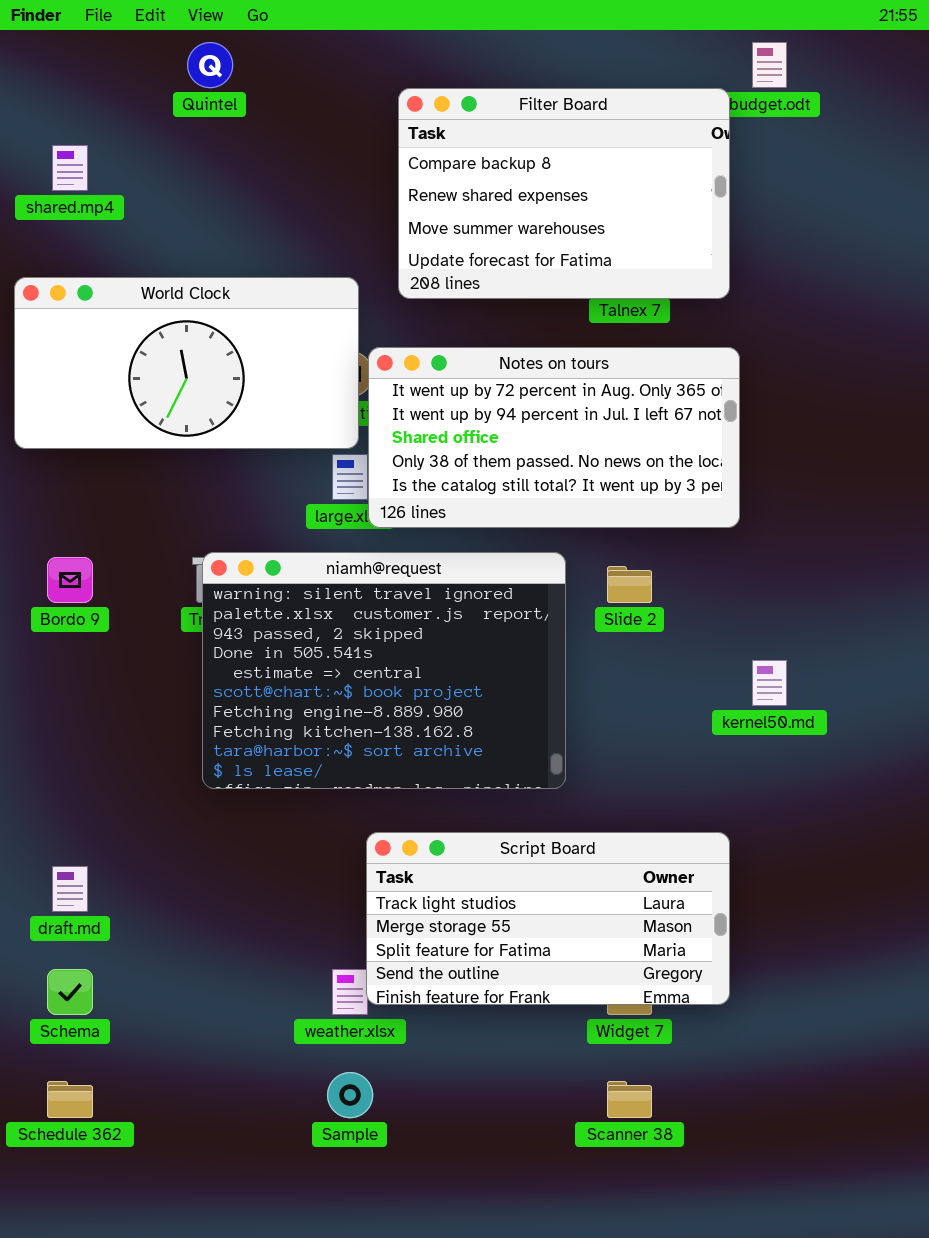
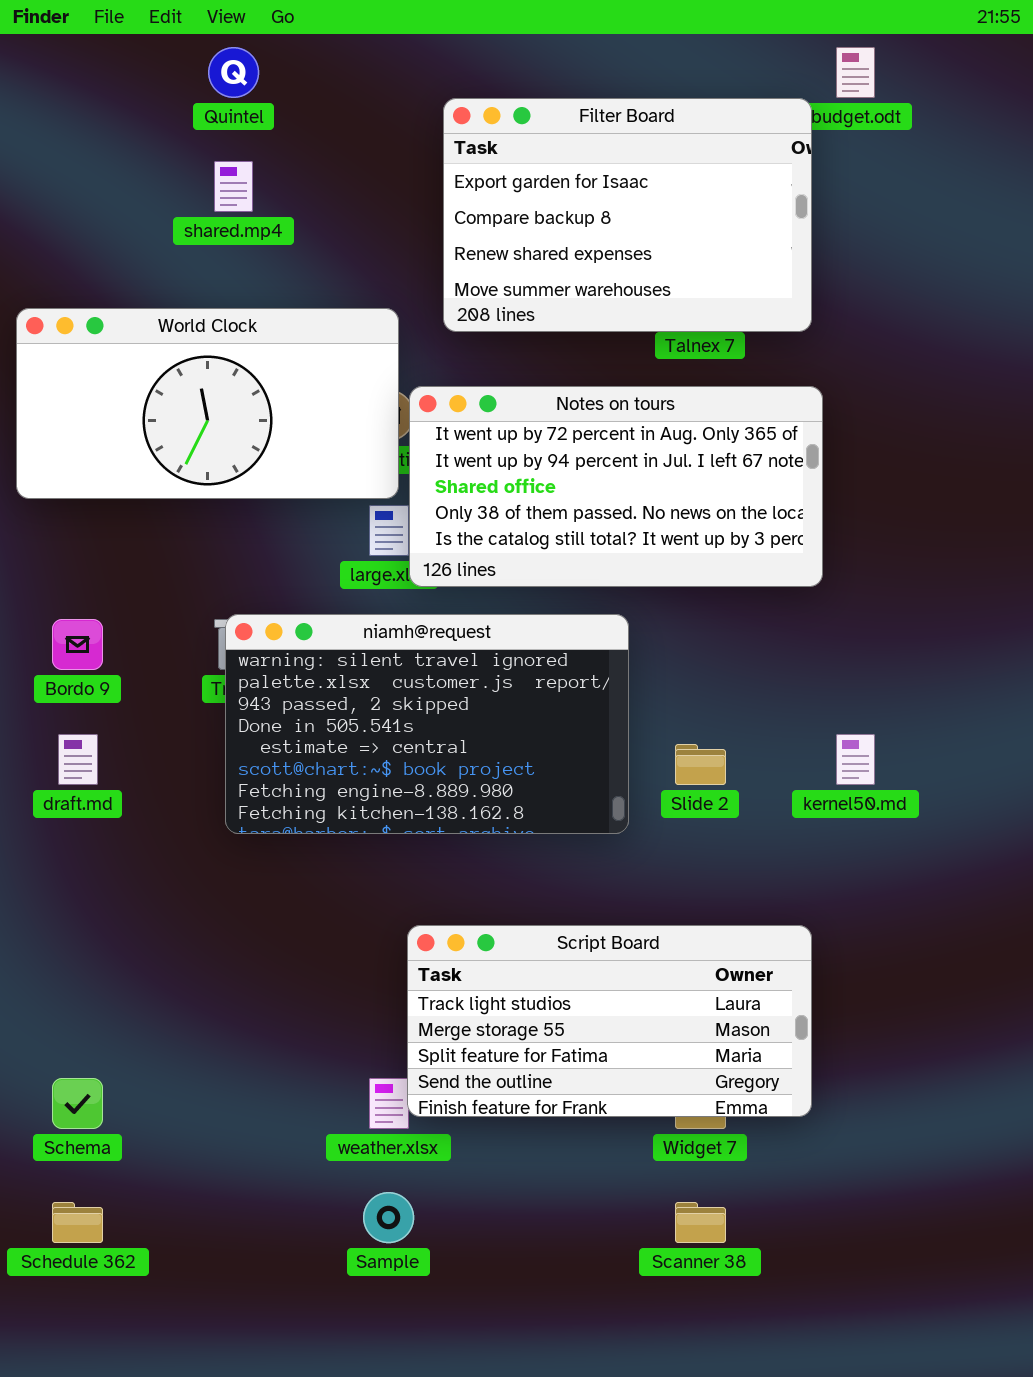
Filter Board: [398,88,730,299] -> [443,98,812,332], scrolled up 1 row
shared.mp4: [52,145,88,191] -> [214,161,253,212], moved
niamh@request: [202,552,566,789] -> [225,614,629,834], resized
Slide 2: [607,566,652,603] -> [675,744,726,785], moved
draft.md: [52,866,88,912] -> [58,734,98,785], moved

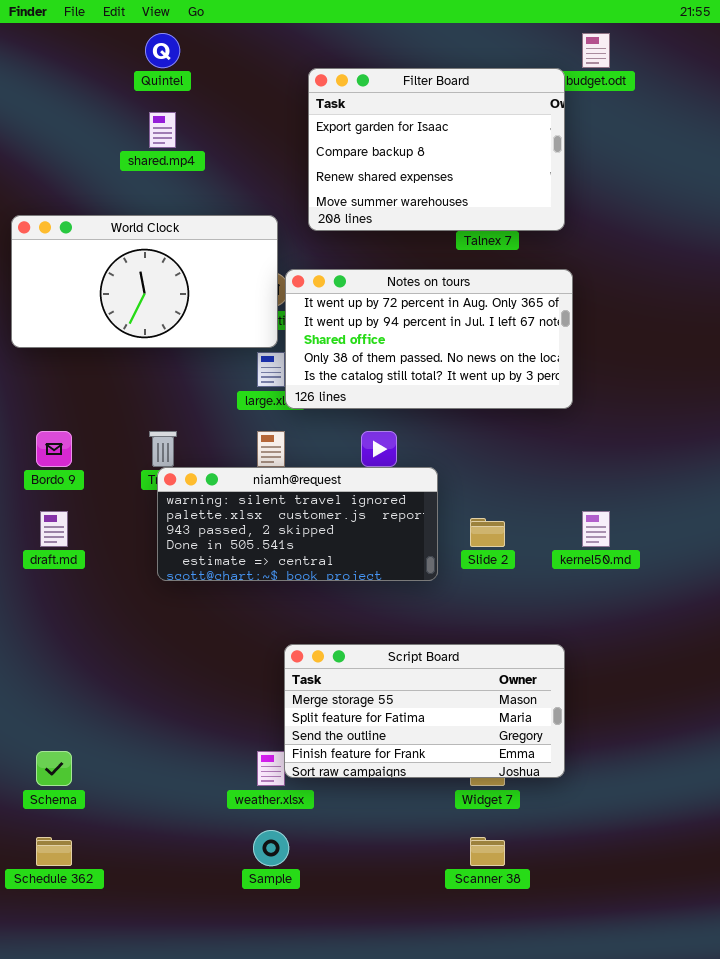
niamh@request: [225,614,629,834] -> [157,467,438,581], resized
Script Board: [407,925,812,1117] -> [284,644,565,778], scrolled down 1 row

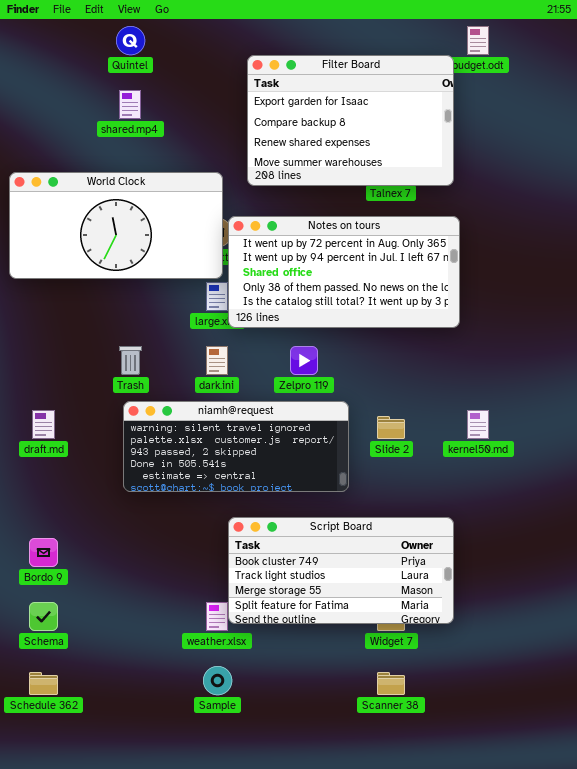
Bordo 9: [36,431,72,467] -> [29,538,58,567], moved
niamh@request: [157,467,438,581] -> [123,401,349,492], moved
Script Board: [284,644,565,778] -> [228,517,454,624], scrolled up 2 rows

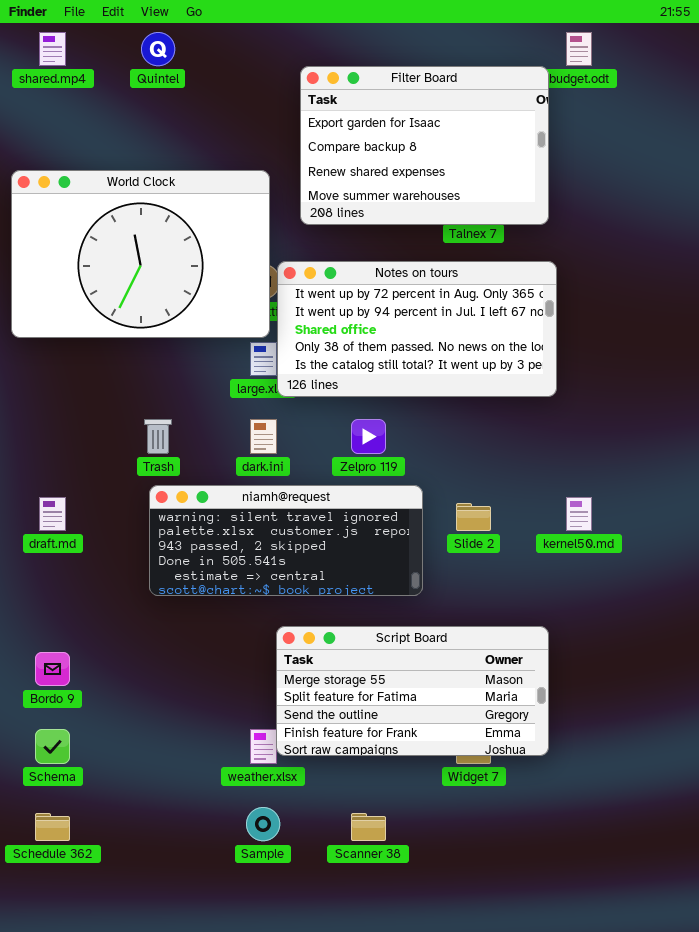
shared.mp4: [119,90,141,119] -> [39,32,66,66], moved
World Clock: [9,172,223,279] -> [11,170,270,338], resized
Script Board: [228,517,454,624] -> [276,626,549,756], scrolled down 2 rows
Scanner 38: [377,672,405,695] -> [351,813,386,841], moved

